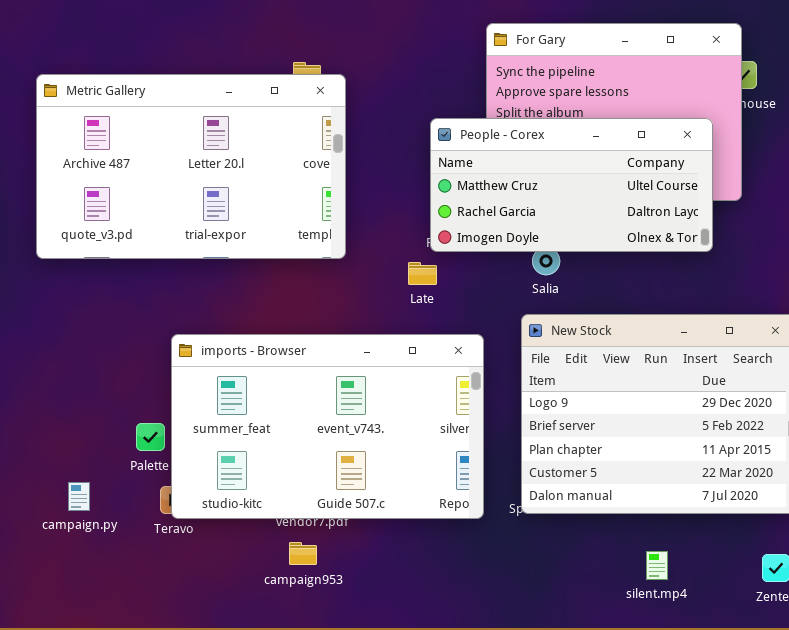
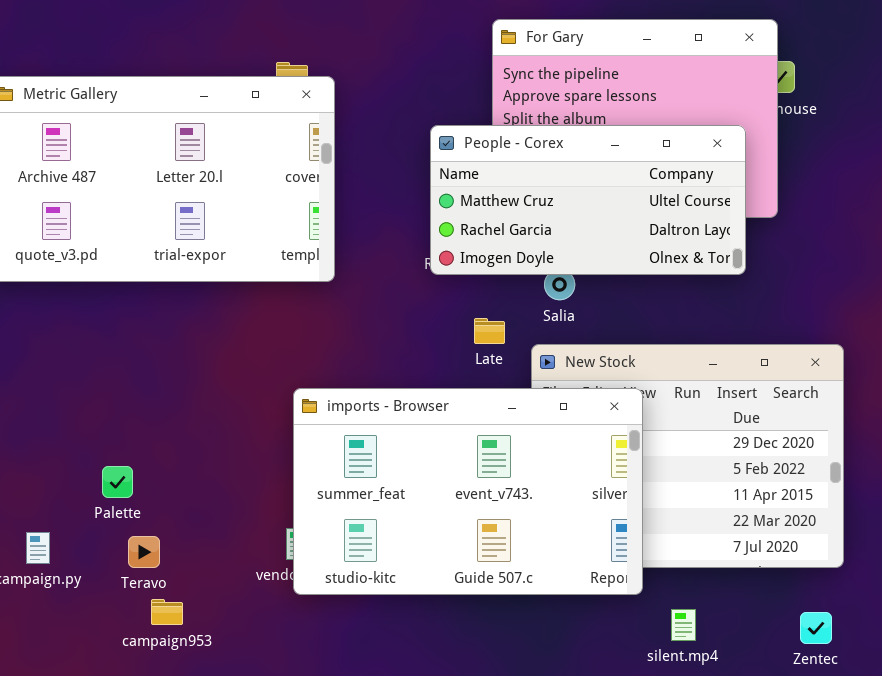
Late: [408,262,437,285] -> [474,318,505,344], moved
imports - Browser: [171,334,484,519] -> [293,388,643,595], moved
campaign953: [289,542,317,565] -> [151,599,183,625], moved

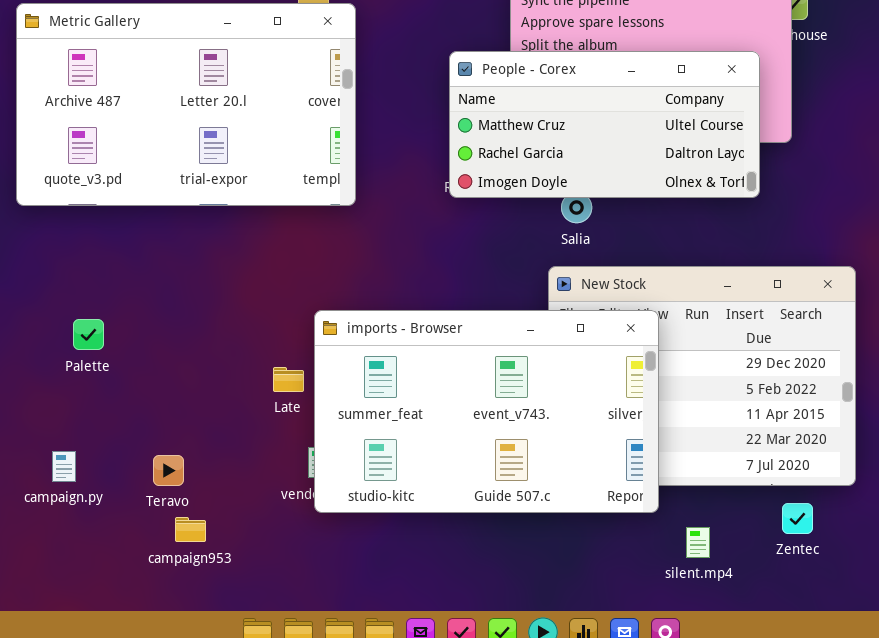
Late: [474,318,505,344] -> [273,367,304,392], moved
Palette: [102,466,133,498] -> [73,319,104,350], moved
Zentec: [800,612,832,644] -> [782,503,813,534], moved

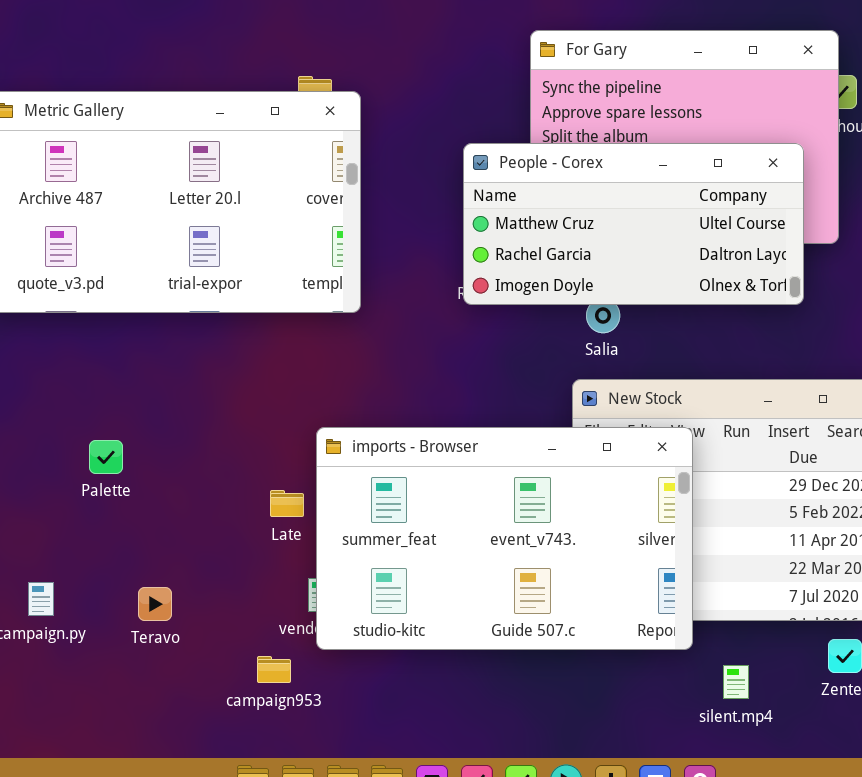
Palette: [73,319,104,350] -> [89,440,123,474], moved
campaign953: [175,517,206,542] -> [257,656,291,683], moved

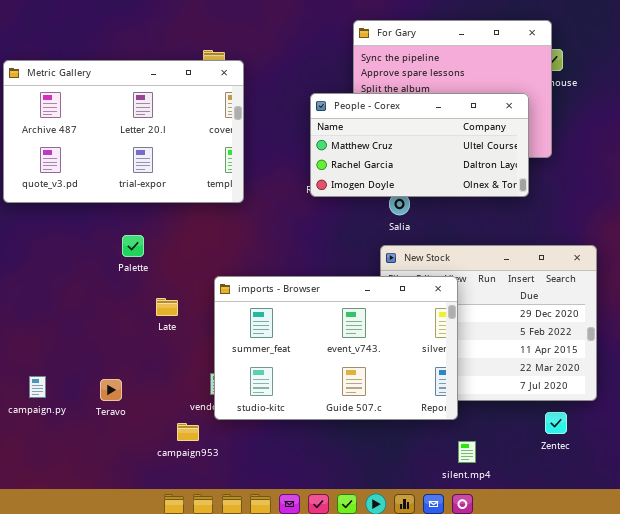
Palette: [89,440,123,474] -> [122,235,144,257], moved
Late: [270,490,304,517] -> [156,298,178,316], moved
silent.mp4: [723,665,749,699] -> [458,441,476,463], moved

